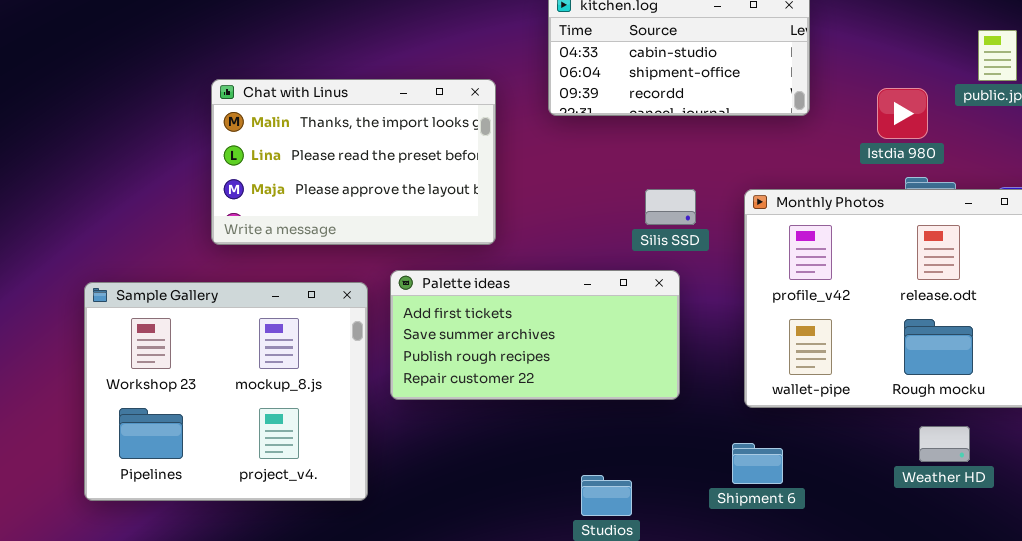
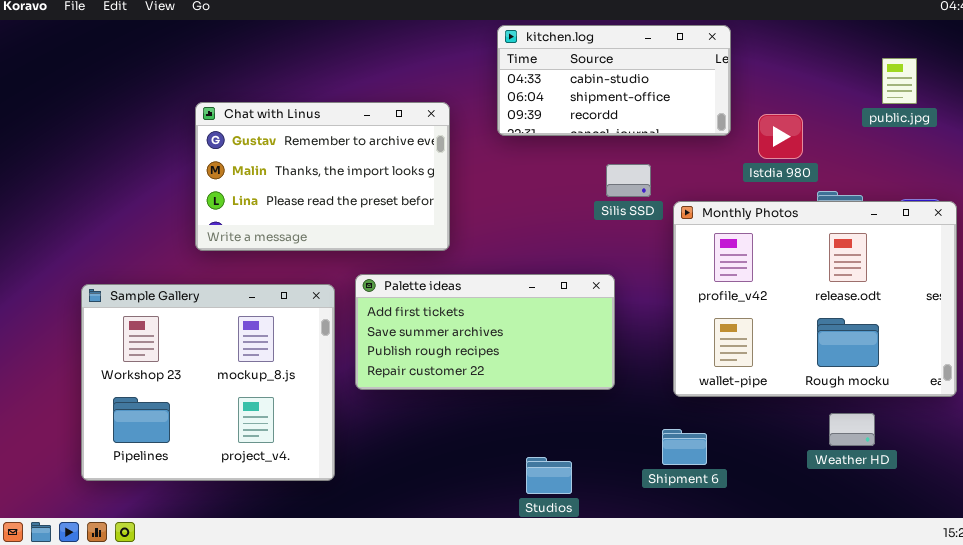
Chat with Linus: [211,79,496,245] -> [195,102,450,251], scrolled up 1 row
Istdia 980: [877,88,928,139] -> [758,114,803,159], moved
Silis SSD: [645,189,696,225] -> [606,164,651,197], moved

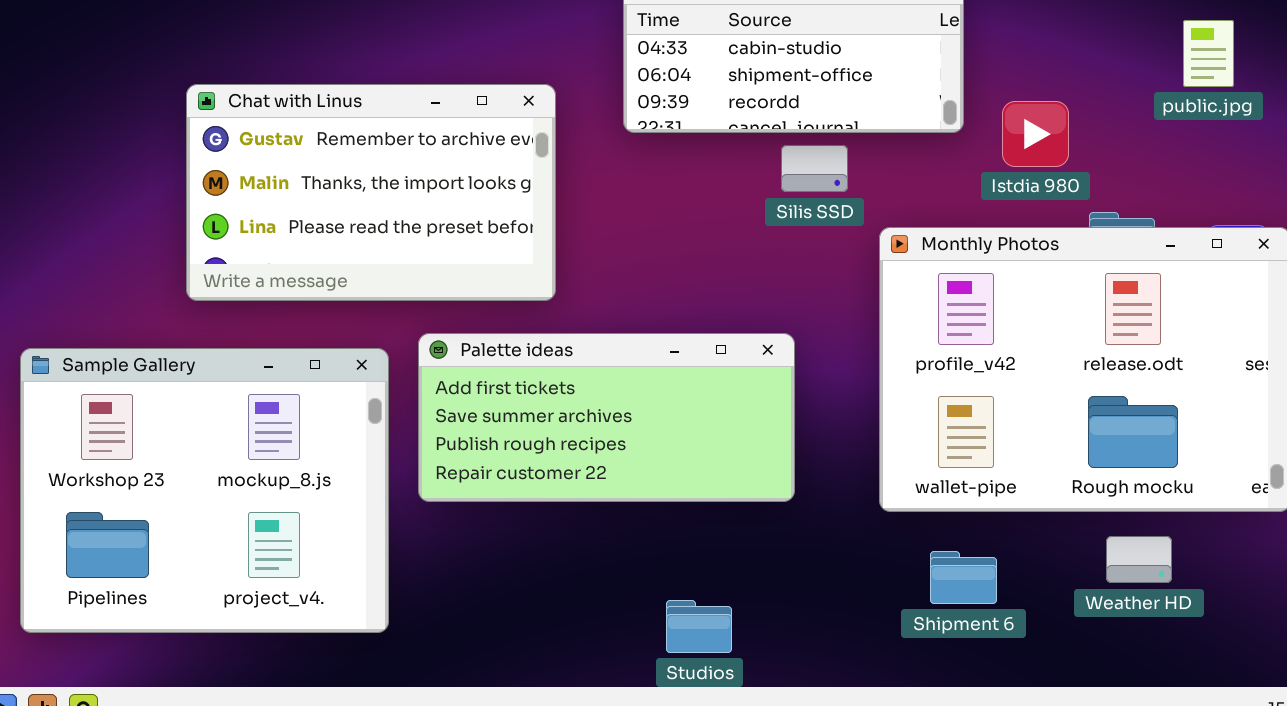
Silis SSD: [606,164,651,197] -> [781,145,848,192], moved
Shipment 6: [662,429,707,465] -> [930,551,997,604], moved

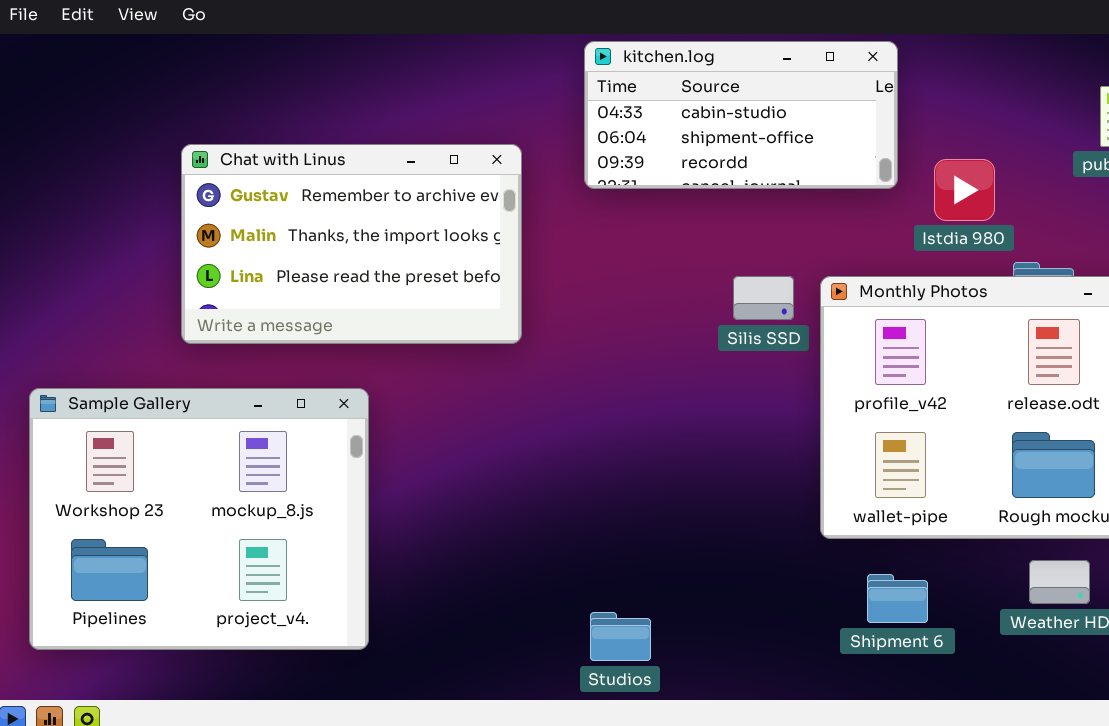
Silis SSD: [781,145,848,192] -> [733,276,794,320], moved
Palette ideas: [418,333,795,502] -> none, closed
Studios: [666,600,732,653] -> [590,612,651,661], moved

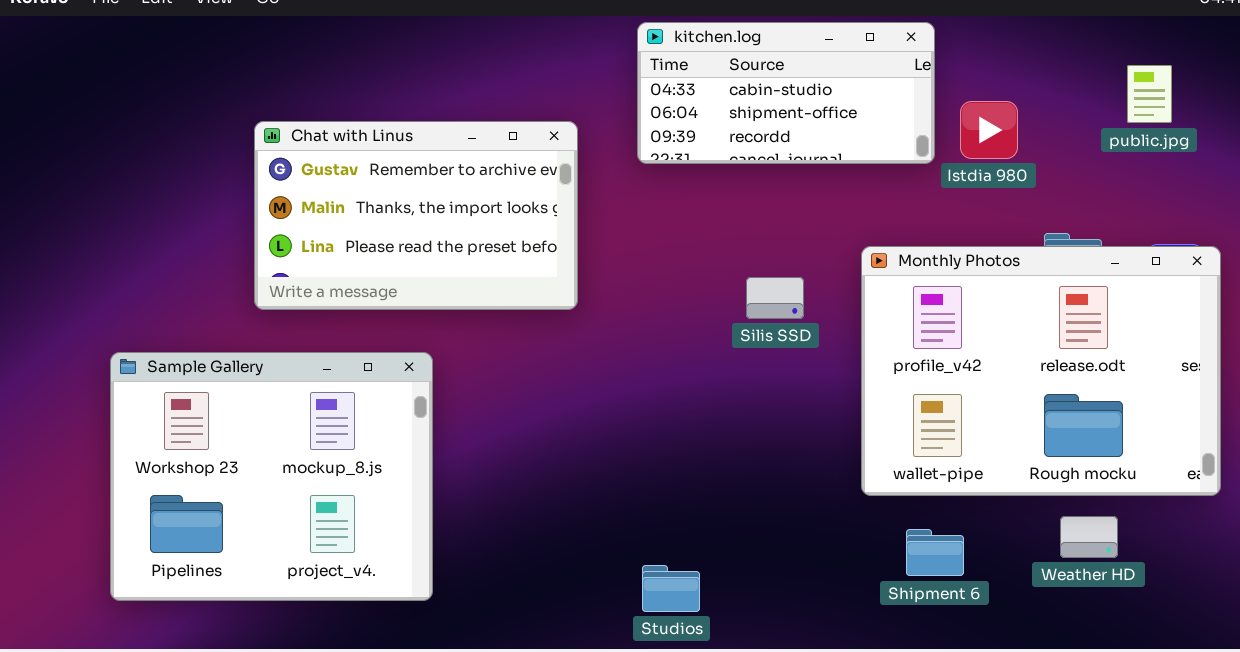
Istdia 980: [934,159,995,221] -> [960,101,1018,159], moved
Silis SSD: [733,276,794,320] -> [746,277,804,319], moved

